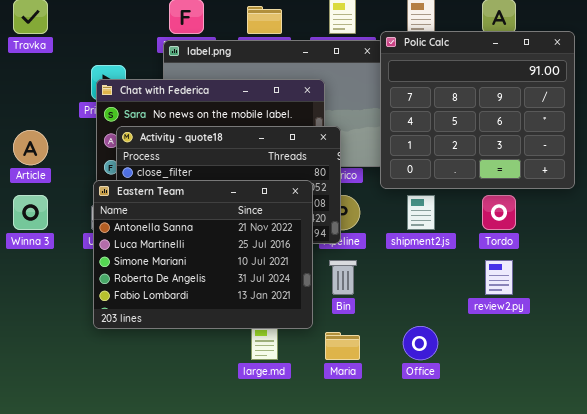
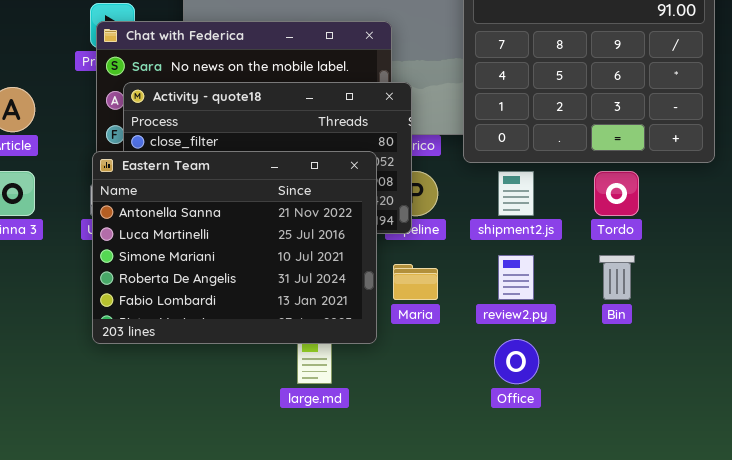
Bin: [329,260,357,295] -> [599,255,635,300], moved
review2.py: [485,260,513,295] -> [498,255,534,300], moved
Maria: [325,332,360,360] -> [393,264,438,300], moved

